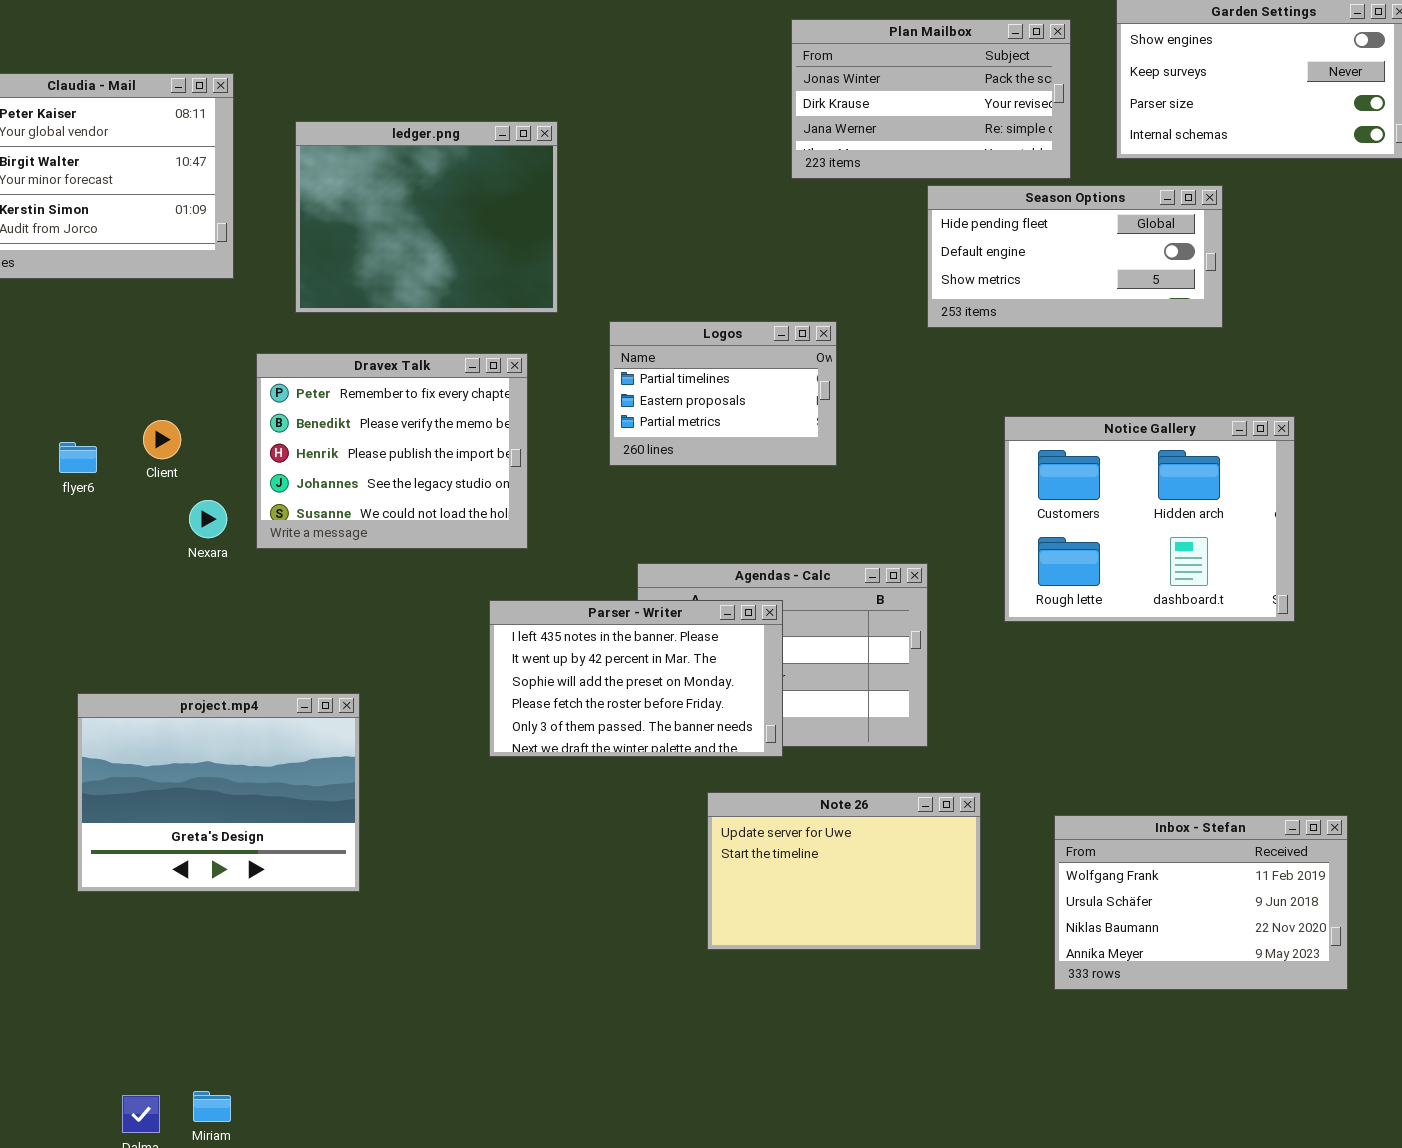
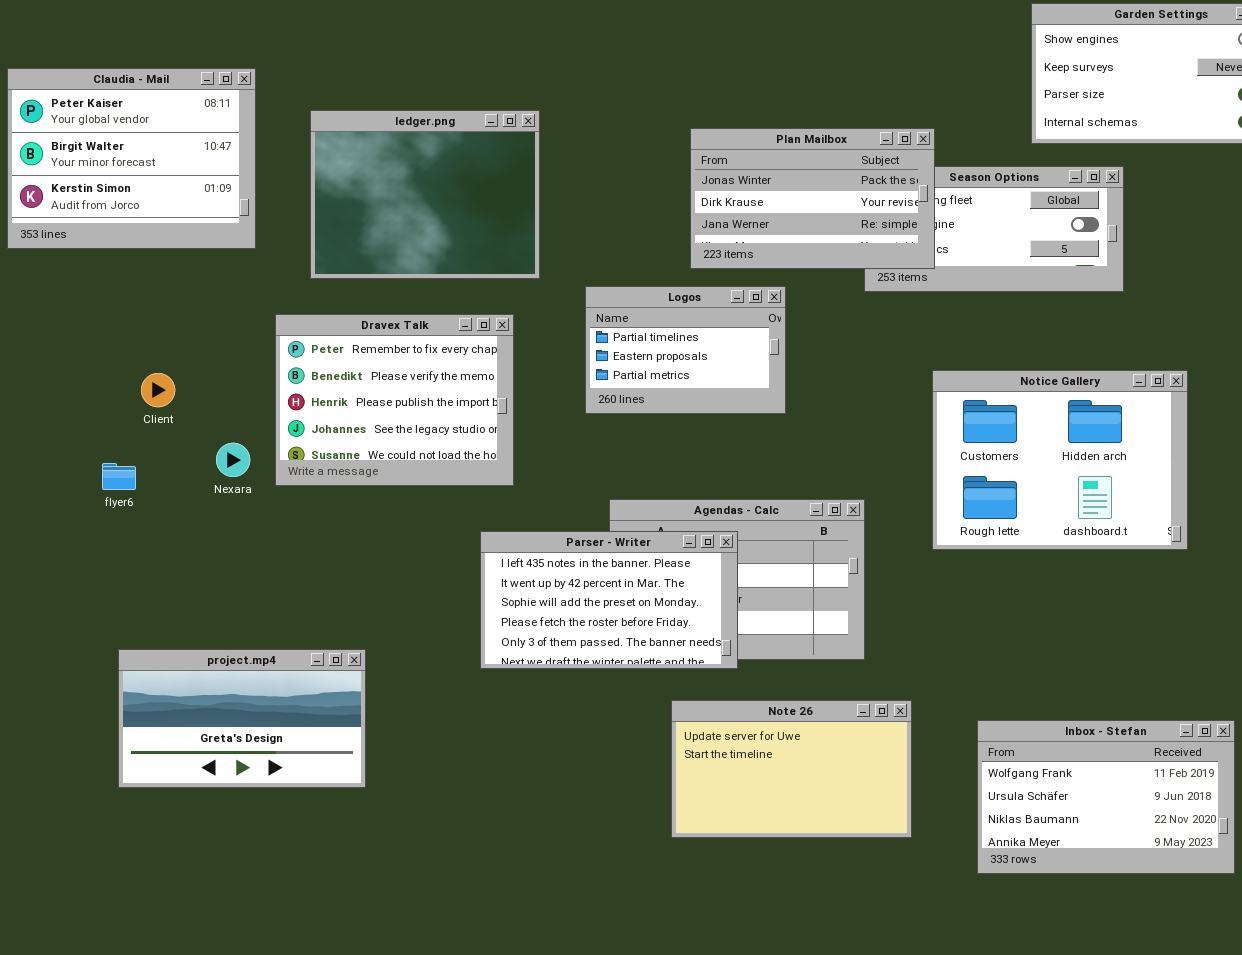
Plan Mailbox: [791,19,1071,179] -> [690,128,935,269], moved
Client: [143,420,181,459] -> [141,373,175,407], moved
flyer6: [59,442,97,473] -> [102,463,136,490], moved
project.mp4: [77,693,360,892] -> [118,649,366,788], resized

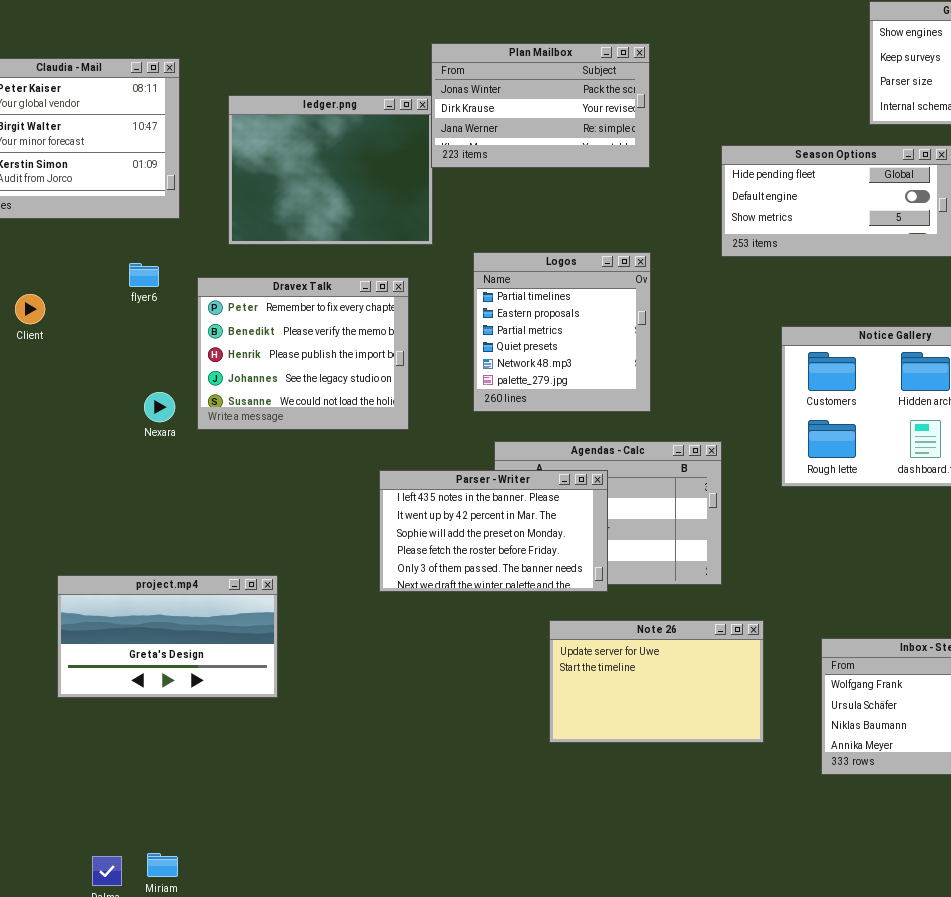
Plan Mailbox: [690,128,935,269] -> [431,43,650,168], moved
Logos: [585,286,786,414] -> [473,252,651,412], resized
Client: [141,373,175,407] -> [15,294,45,324], moved
flyer6: [102,463,136,490] -> [129,263,159,287], moved

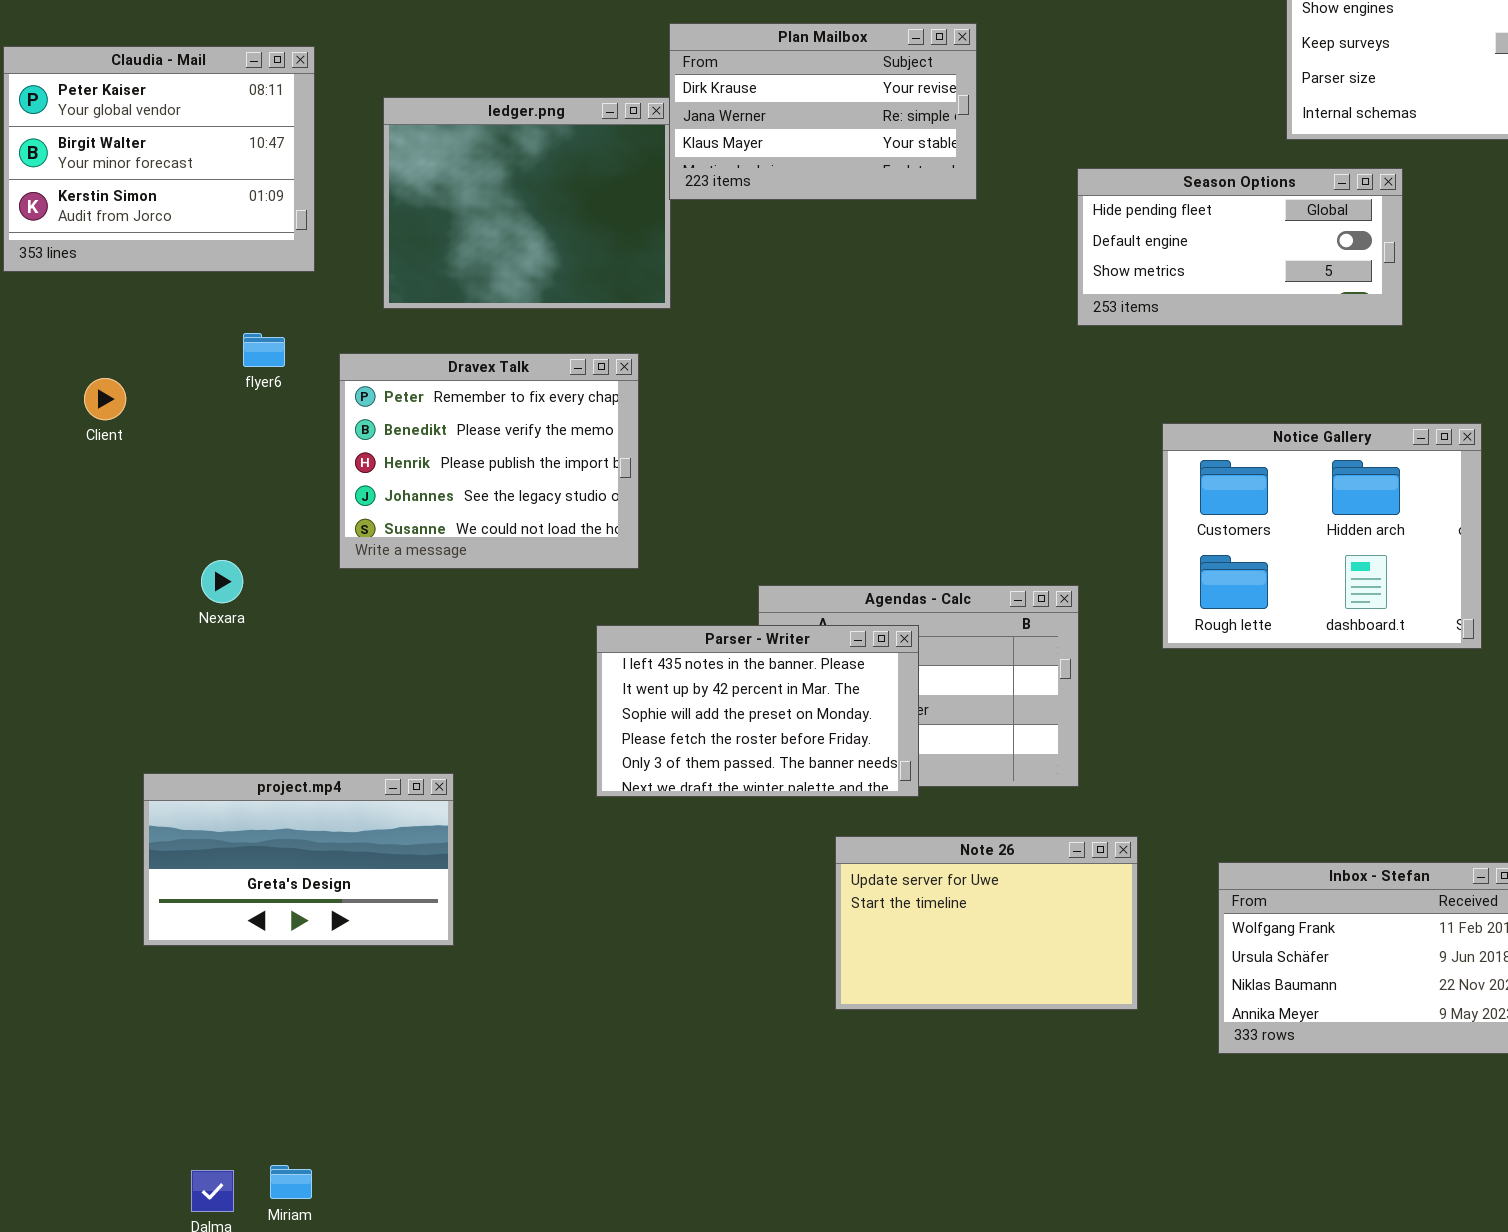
Plan Mailbox: [431,43,650,168] -> [669,23,977,200], scrolled down 1 row
Logos: [473,252,651,412] -> none, closed
Nexara: [144,392,175,422] -> [201,560,243,603], moved

